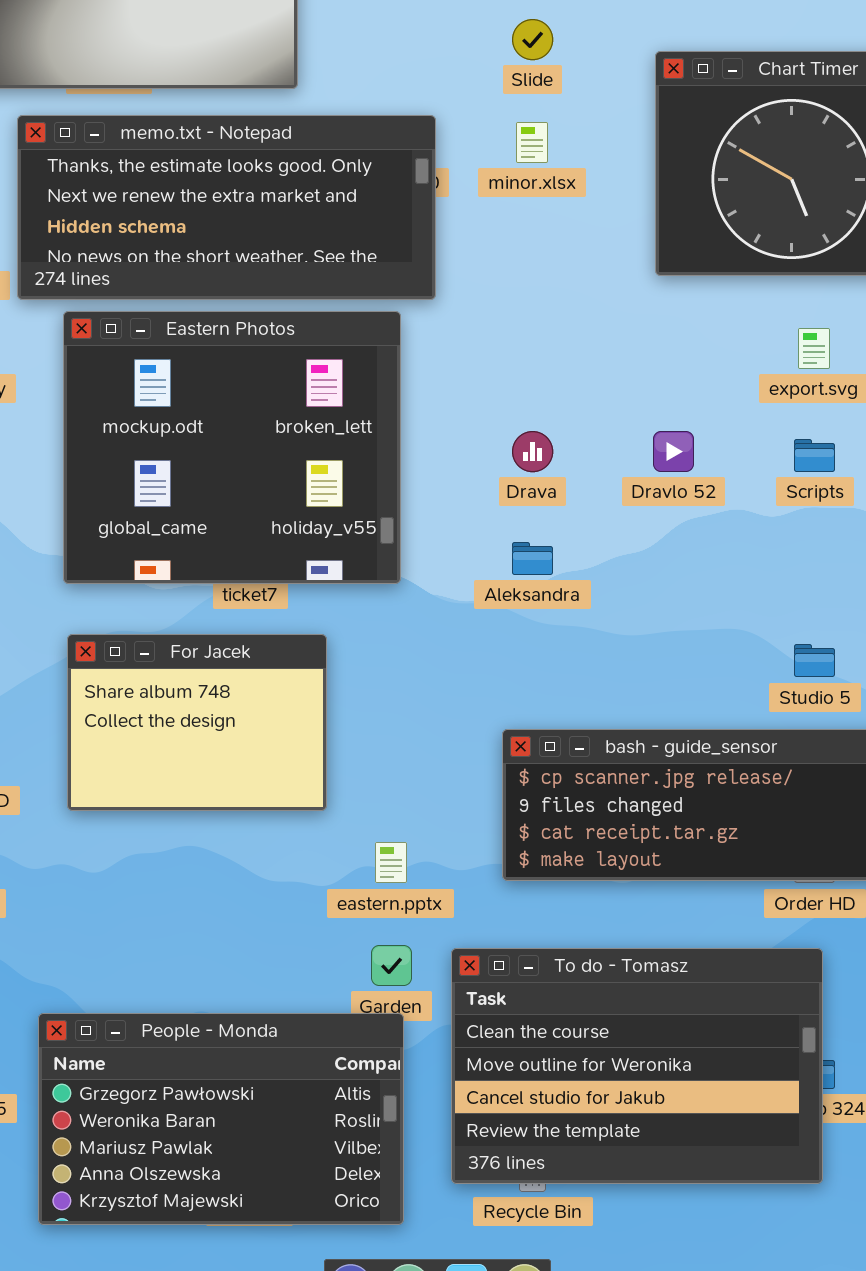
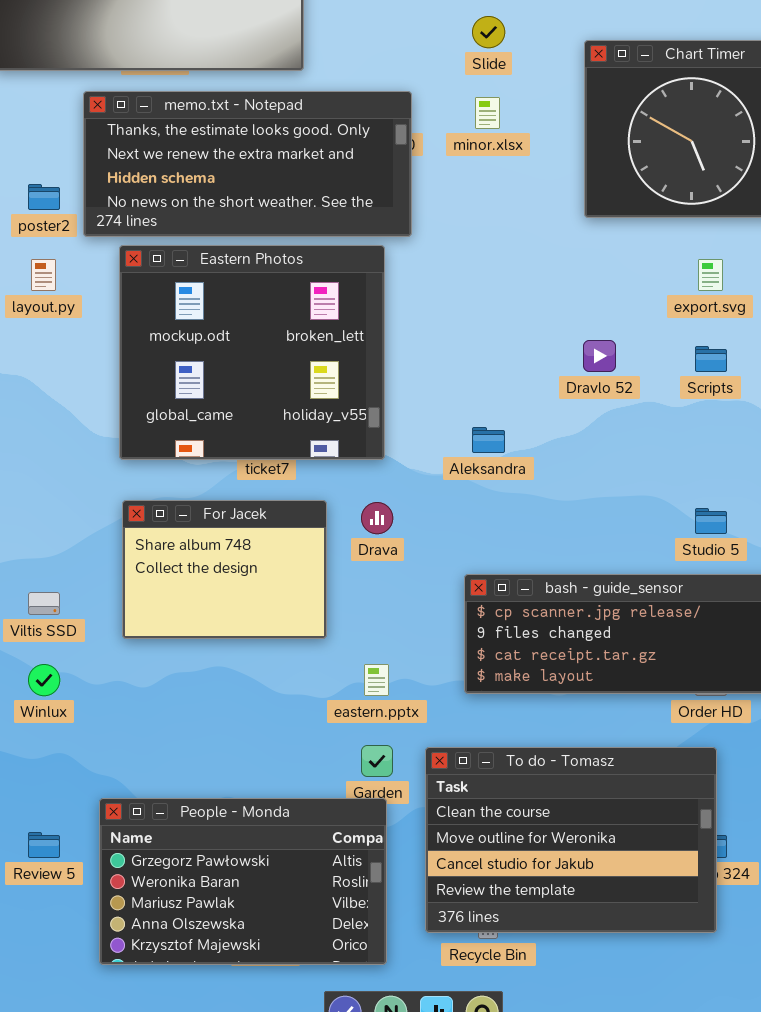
Drava: [512,431,553,472] -> [361,502,393,534], moved

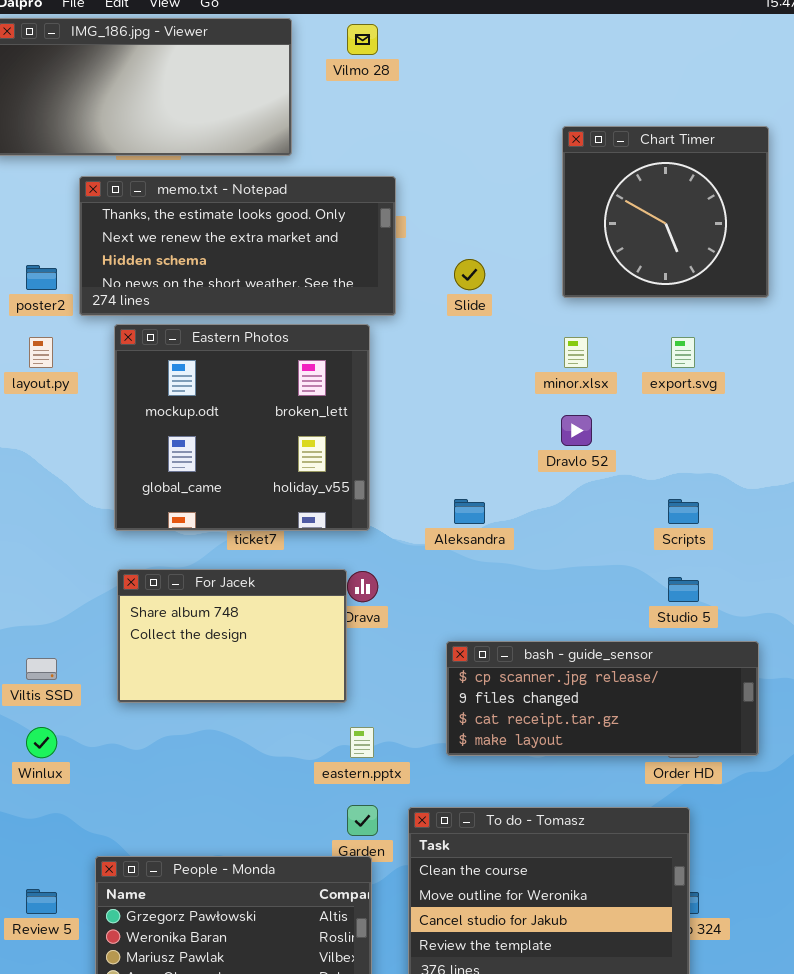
Slide: [472,16,505,48] -> [454,259,485,290], moved
minor.xlsx: [475,97,500,129] -> [564,337,588,368], moved
Scripts: [695,346,727,372] -> [668,499,699,524], moved
For Jacek: [122,500,327,639] -> [117,569,347,703], resized

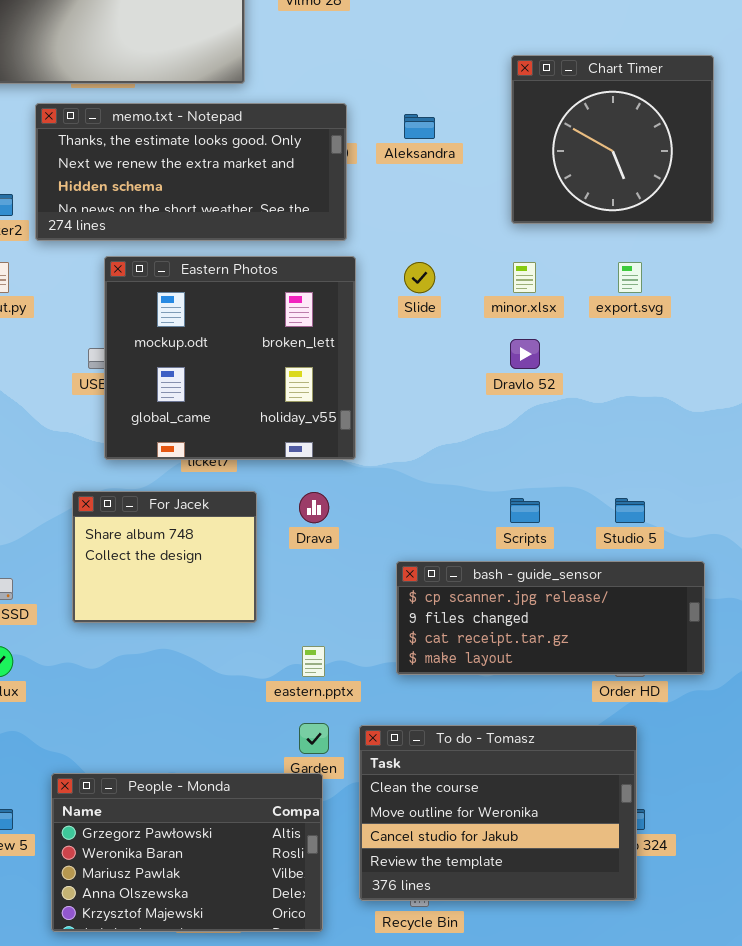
Slide: [454,259,485,290] -> [404,262,435,293], moved
Eastern Photos: [114,324,370,531] -> [104,256,356,460], moved
Aleksandra: [454,499,485,524] -> [404,114,435,139], moved
Scripts: [668,499,699,524] -> [510,498,540,523], moved
For Jacek: [117,569,347,703] -> [72,491,257,623], resized

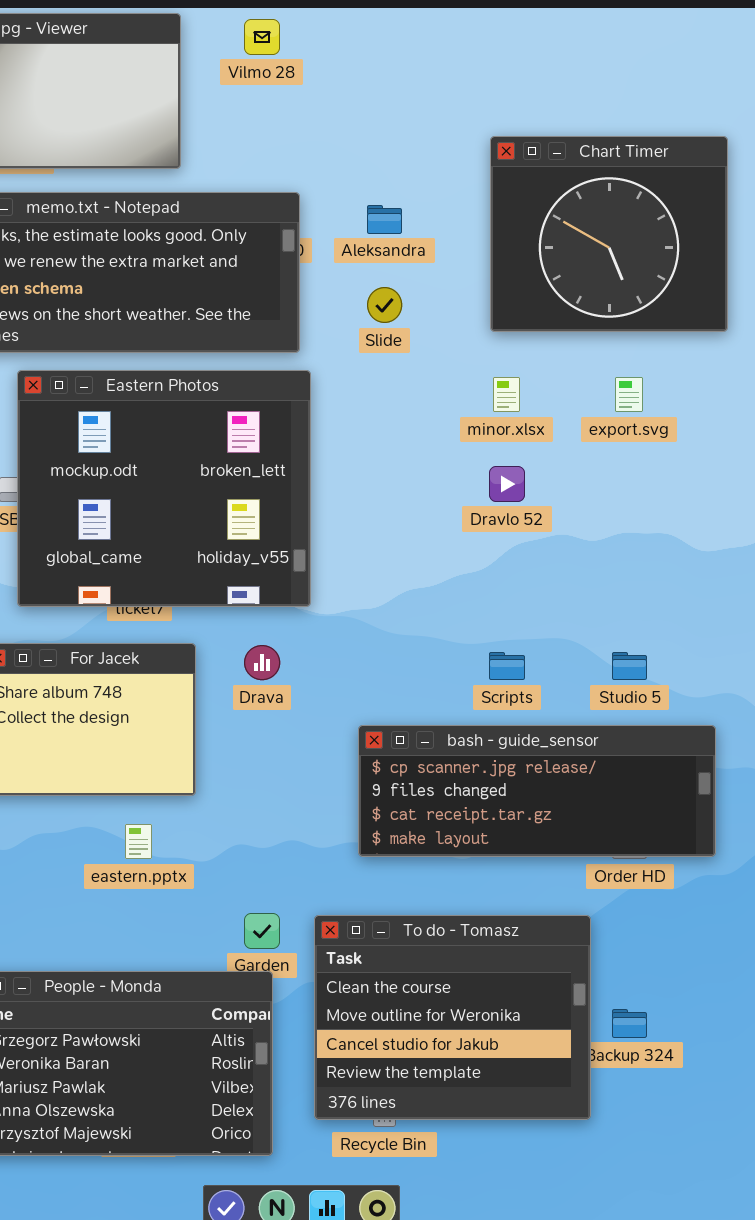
Slide: [404,262,435,293] -> [367,287,402,323], moved
eastern.pptx: [302,646,325,677] -> [125,824,152,859], moved
To do - Tomasz: [359,725,637,901] -> [314,915,591,1120], resized

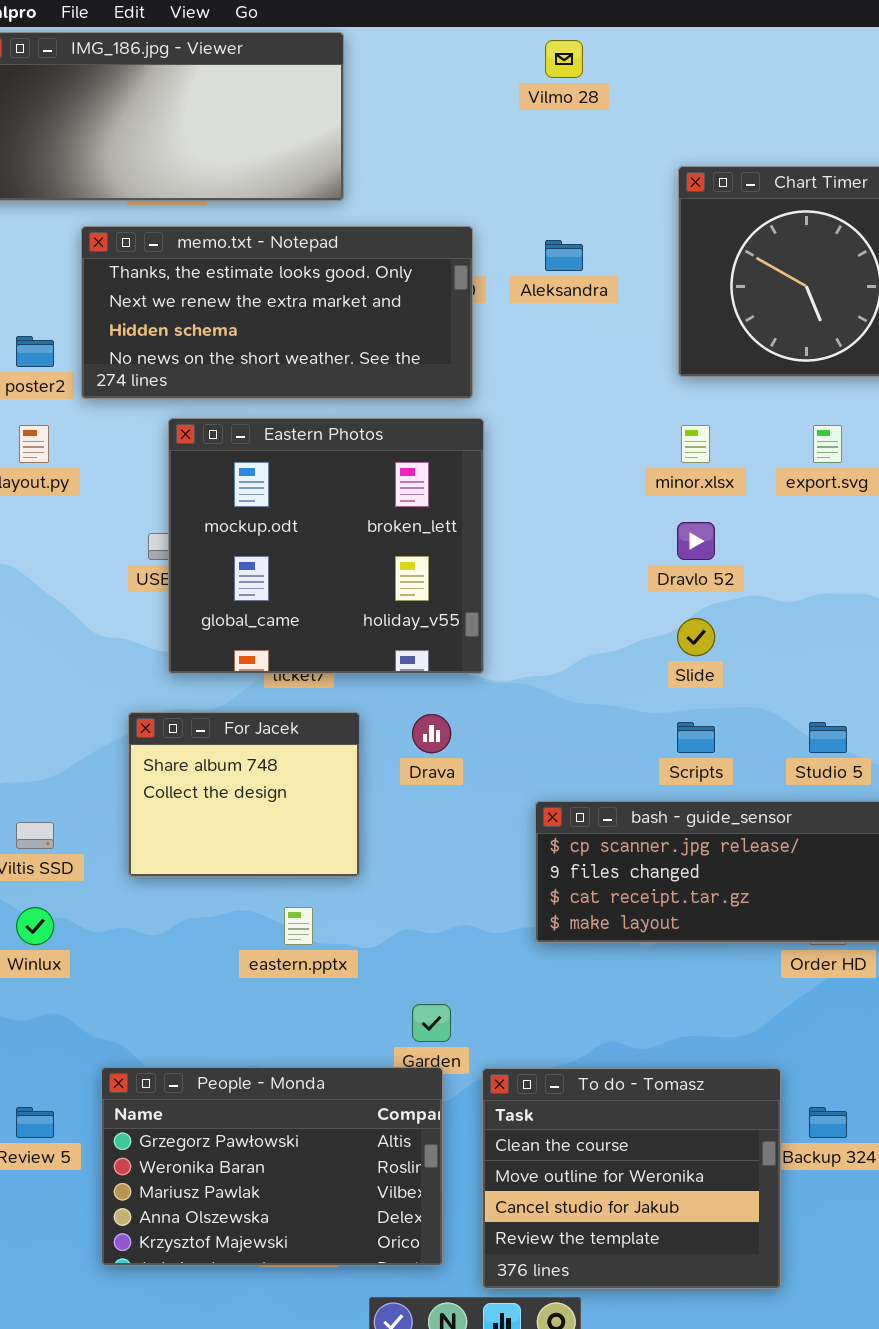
Vilmo 28: [244,19,280,55] -> [545,40,583,78], moved
Slide: [367,287,402,323] -> [677,618,715,656], moved
To do - Tomasz: [314,915,591,1120] -> [482,1068,781,1289], moved

